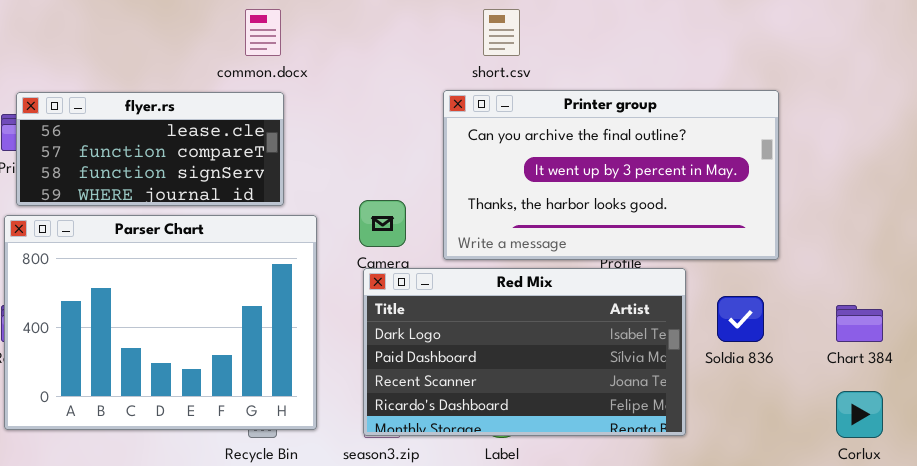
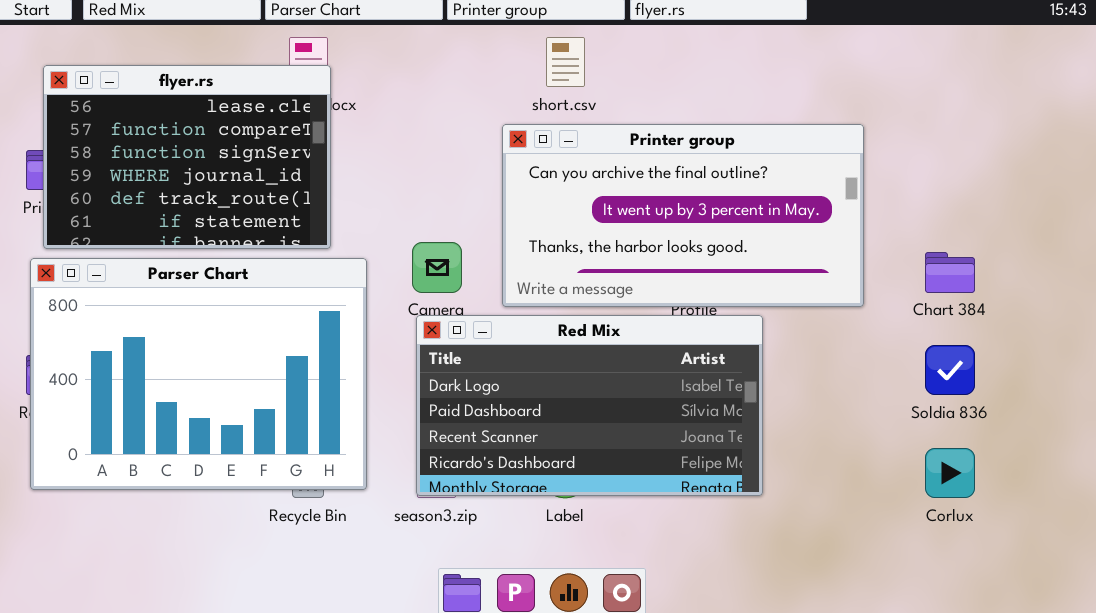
flyer.rs: [16,92,284,206] -> [43,65,331,249], resized
Soldia 836: [717,296,764,342] -> [925,345,975,395], moved
Chart 384: [836,305,883,342] -> [925,252,975,293], moved

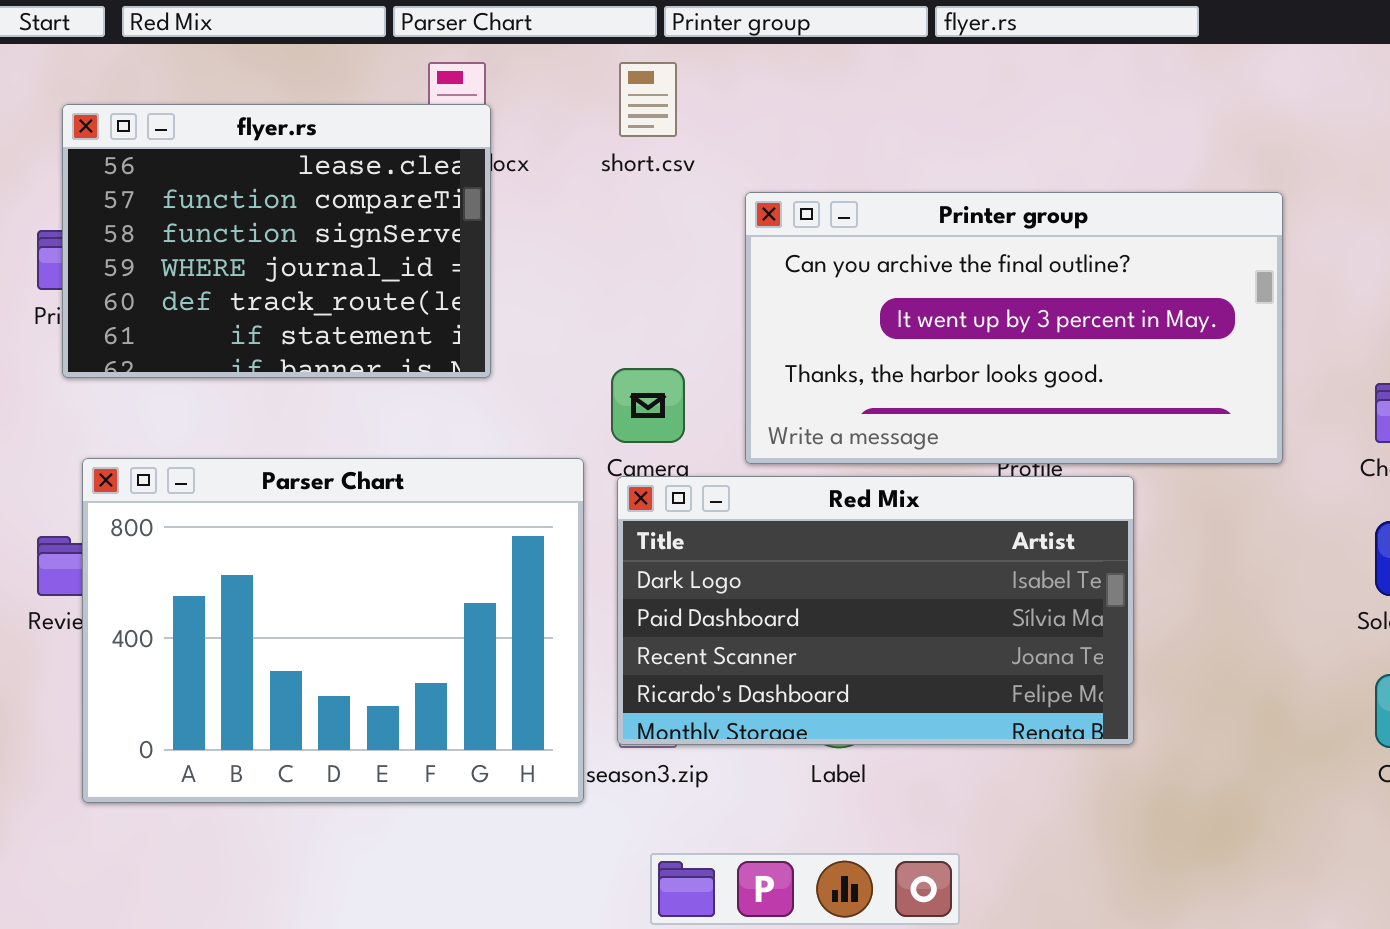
short.csv: [546,37,585,87] -> [619,62,677,137], moved
Parser Chart: [30,258,367,490] -> [82,458,584,803], moved

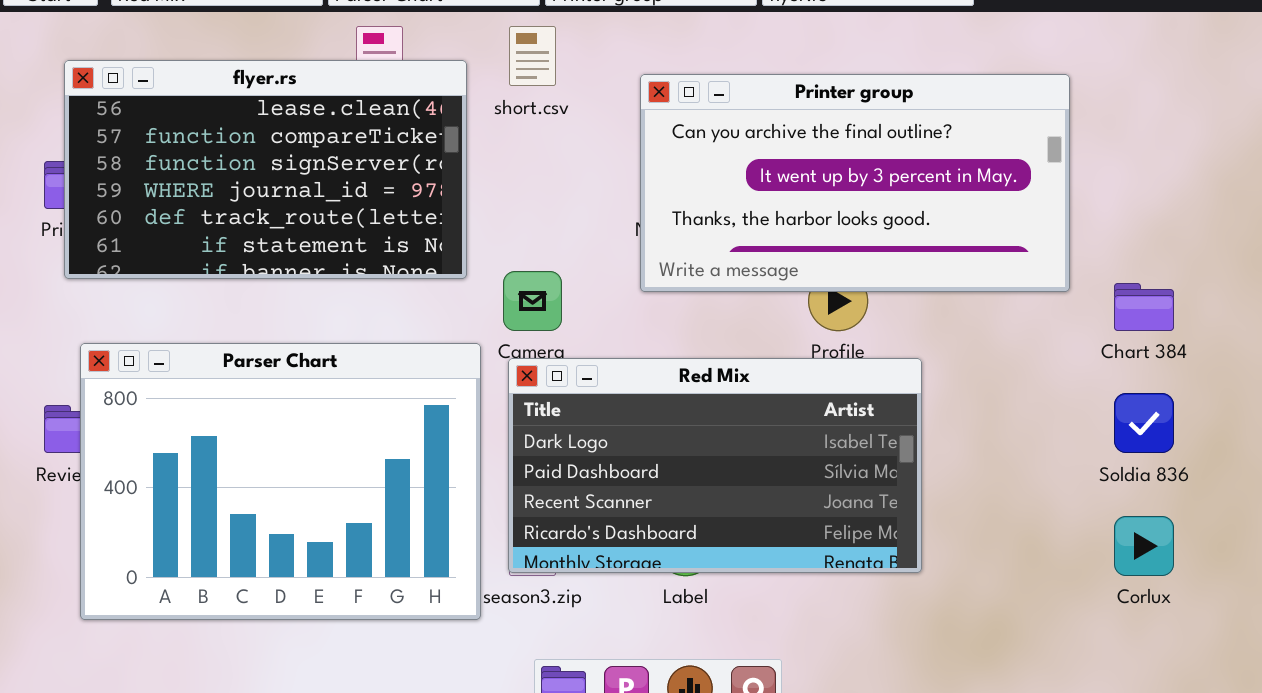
flyer.rs: [62,104,491,378] -> [64,60,467,279], resized
Printer group: [745,192,1283,464] -> [640,74,1070,292], moved

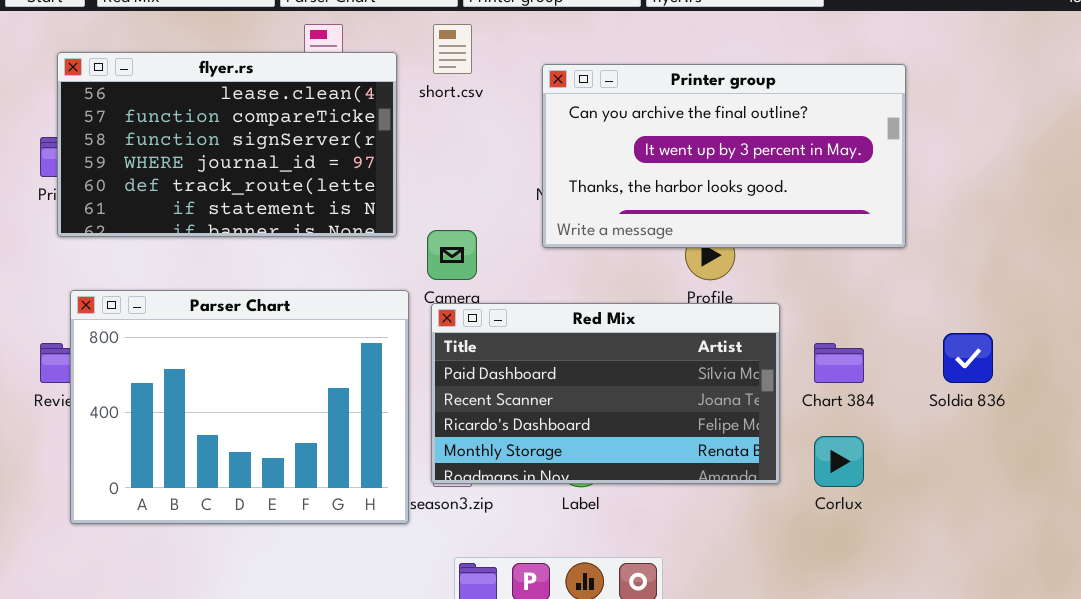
Chart 384: [1114,283,1174,331] -> [814,343,864,383], moved
Red Mix: [508,358,922,573] -> [431,303,780,484], scrolled down 1 row
Corlux: [1114,516,1174,576] -> [814,436,864,487], moved

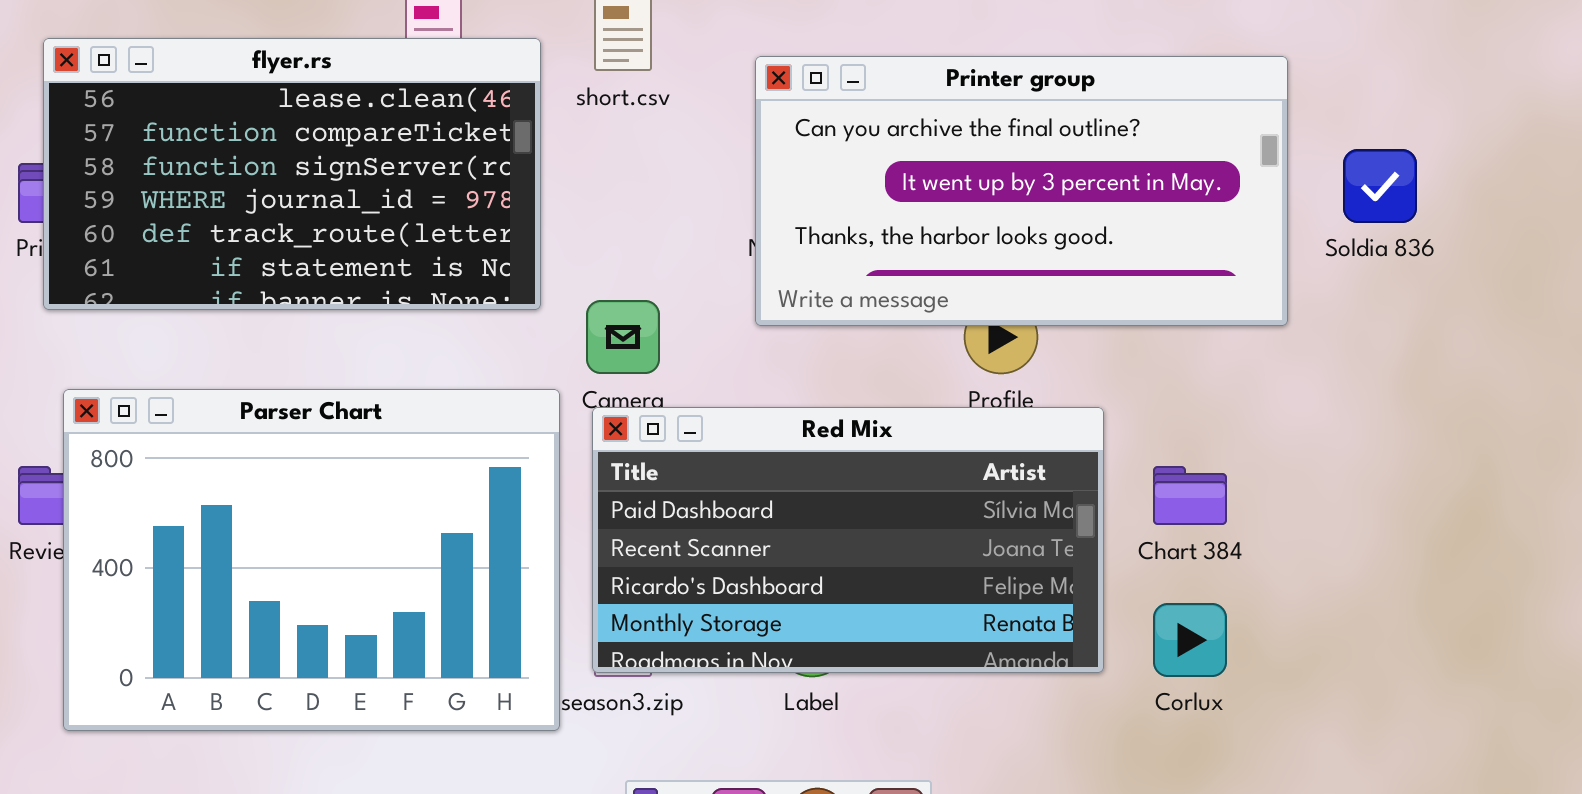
Soldia 836: [943,333,993,383] -> [1343,149,1417,223], moved

